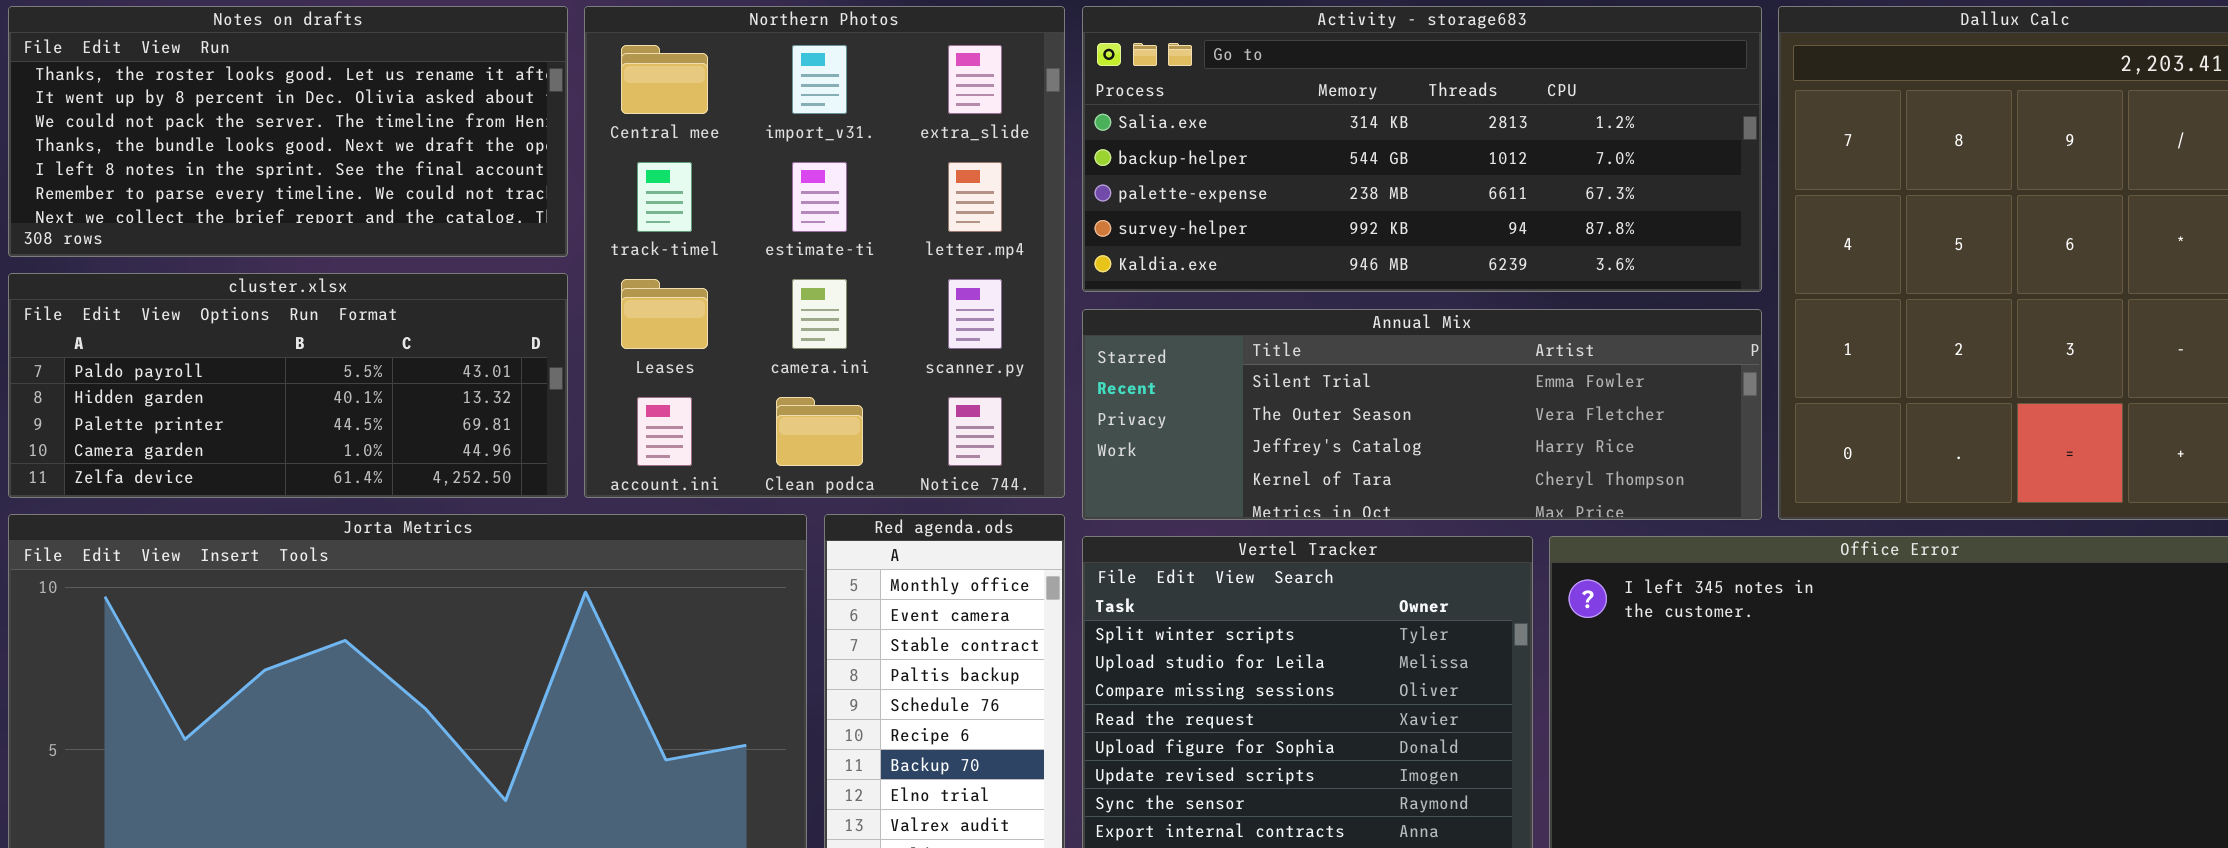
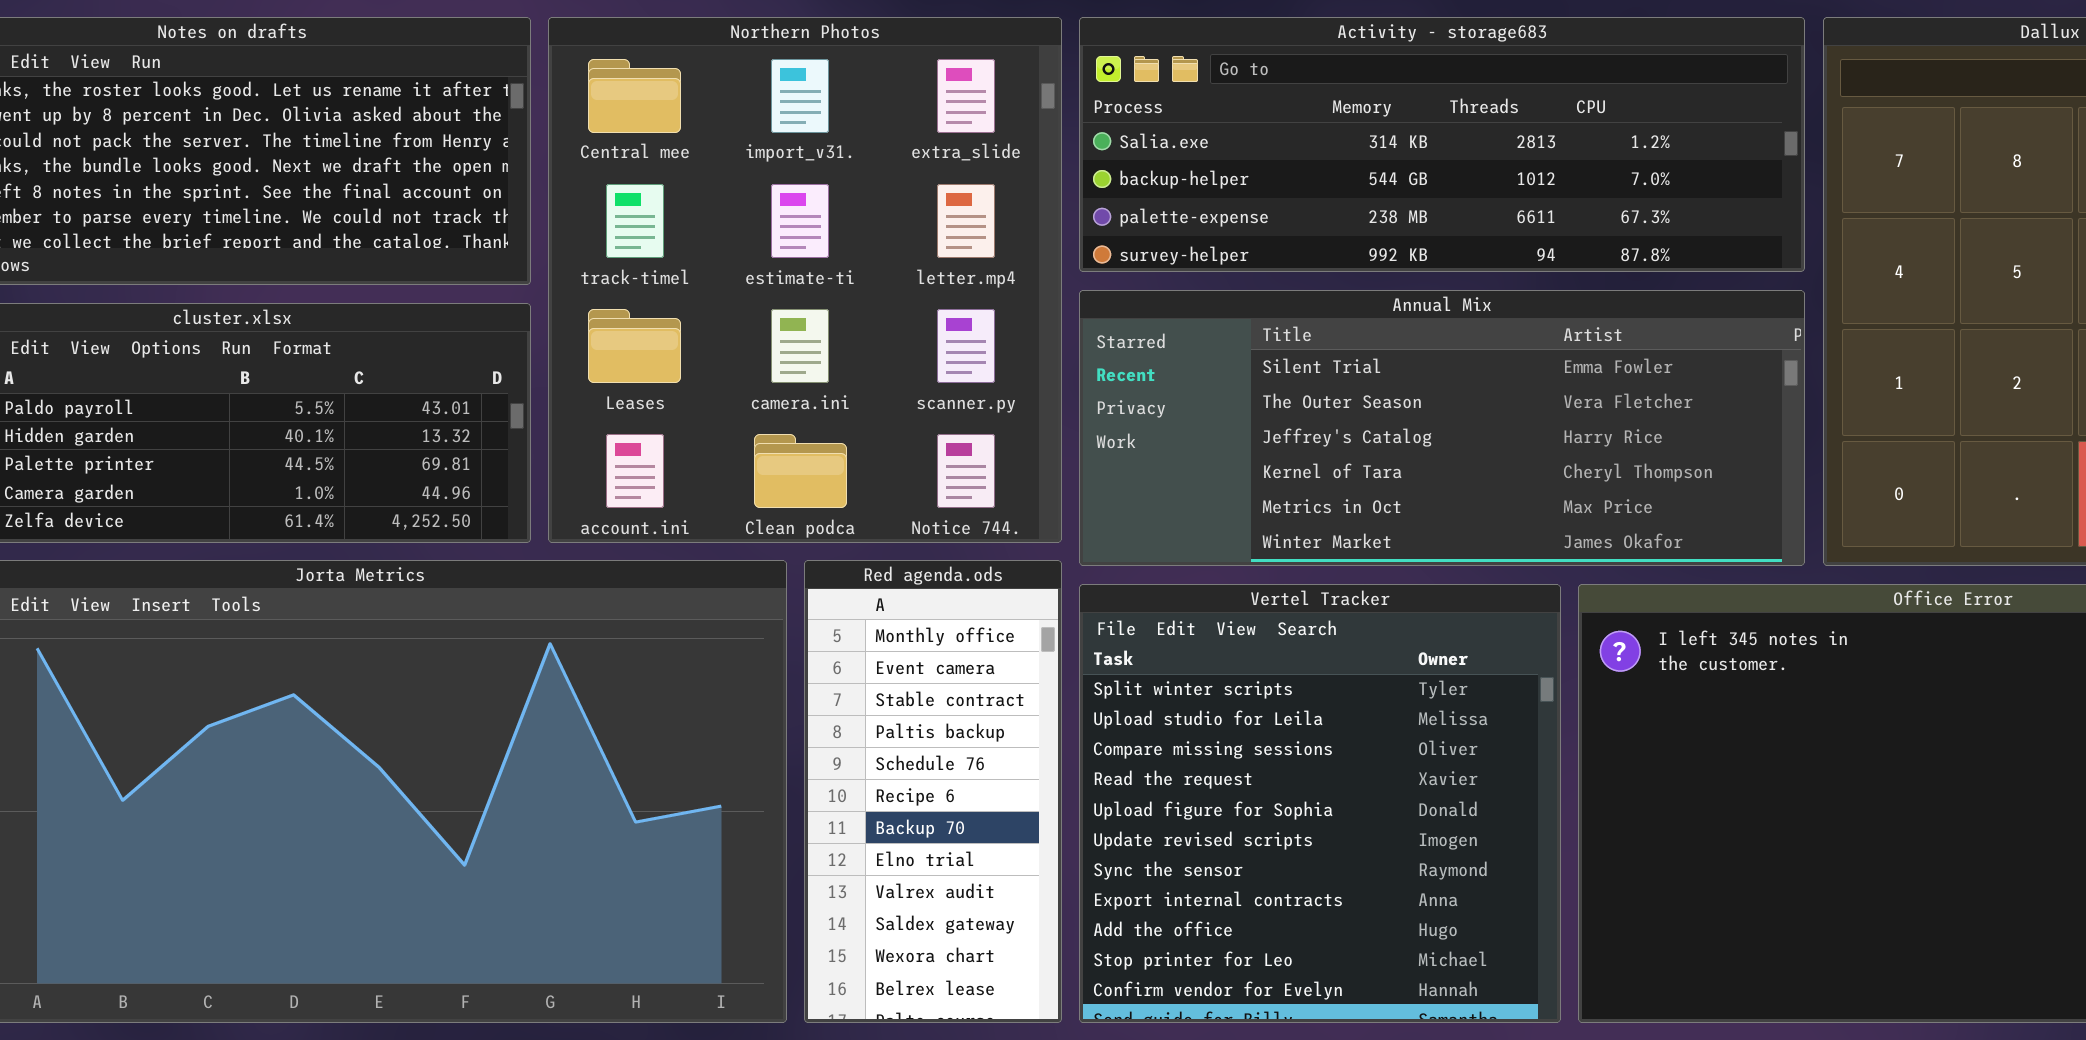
Activity - storage683: [1082,6,1762,292] -> [1079,17,1805,272], resized
Annual Mix: [1082,309,1762,520] -> [1079,290,1805,566], resized

